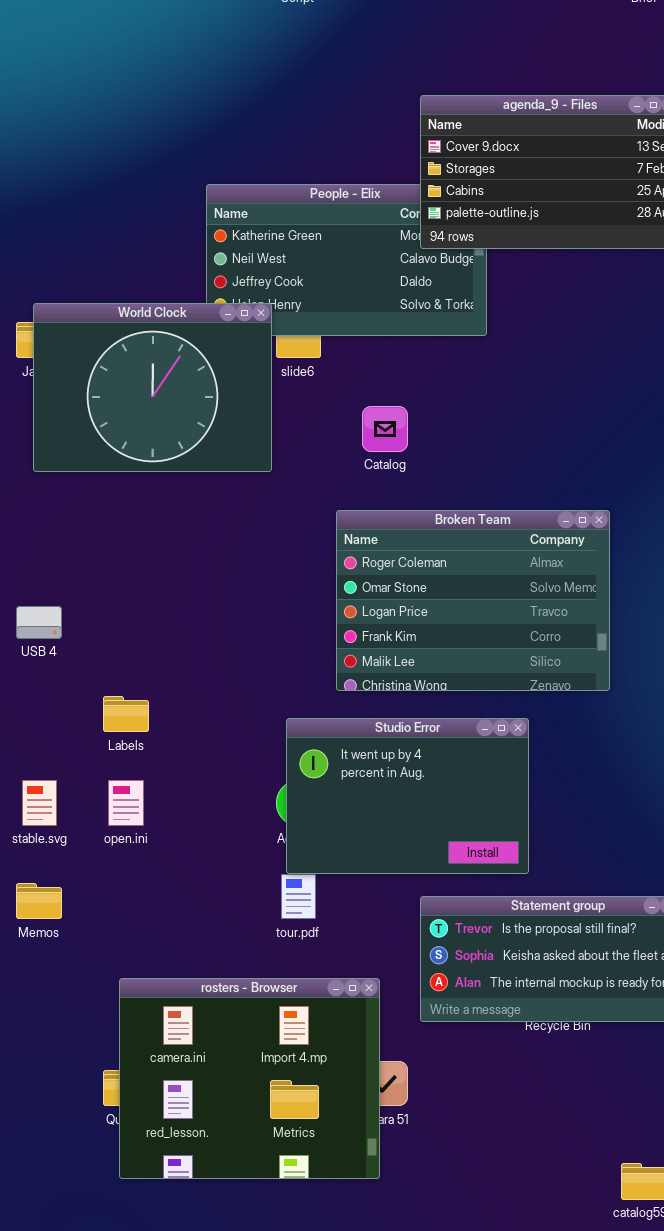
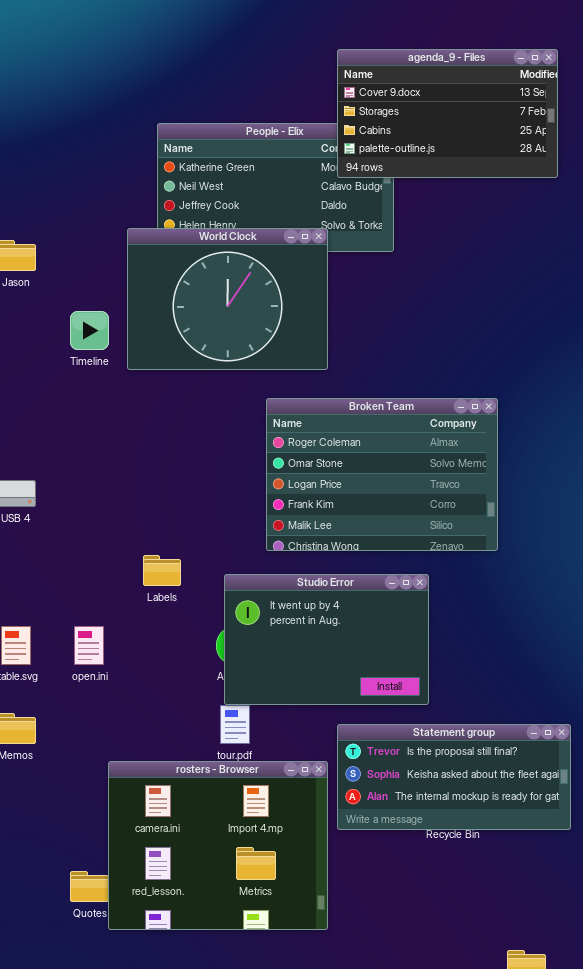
World Clock: [33,303,272,472] -> [127,228,328,370], moved
Labels: [103,696,149,732] -> [143,555,181,586], moved
rosters - Browser: [119,978,380,1179] -> [108,761,328,930], moved

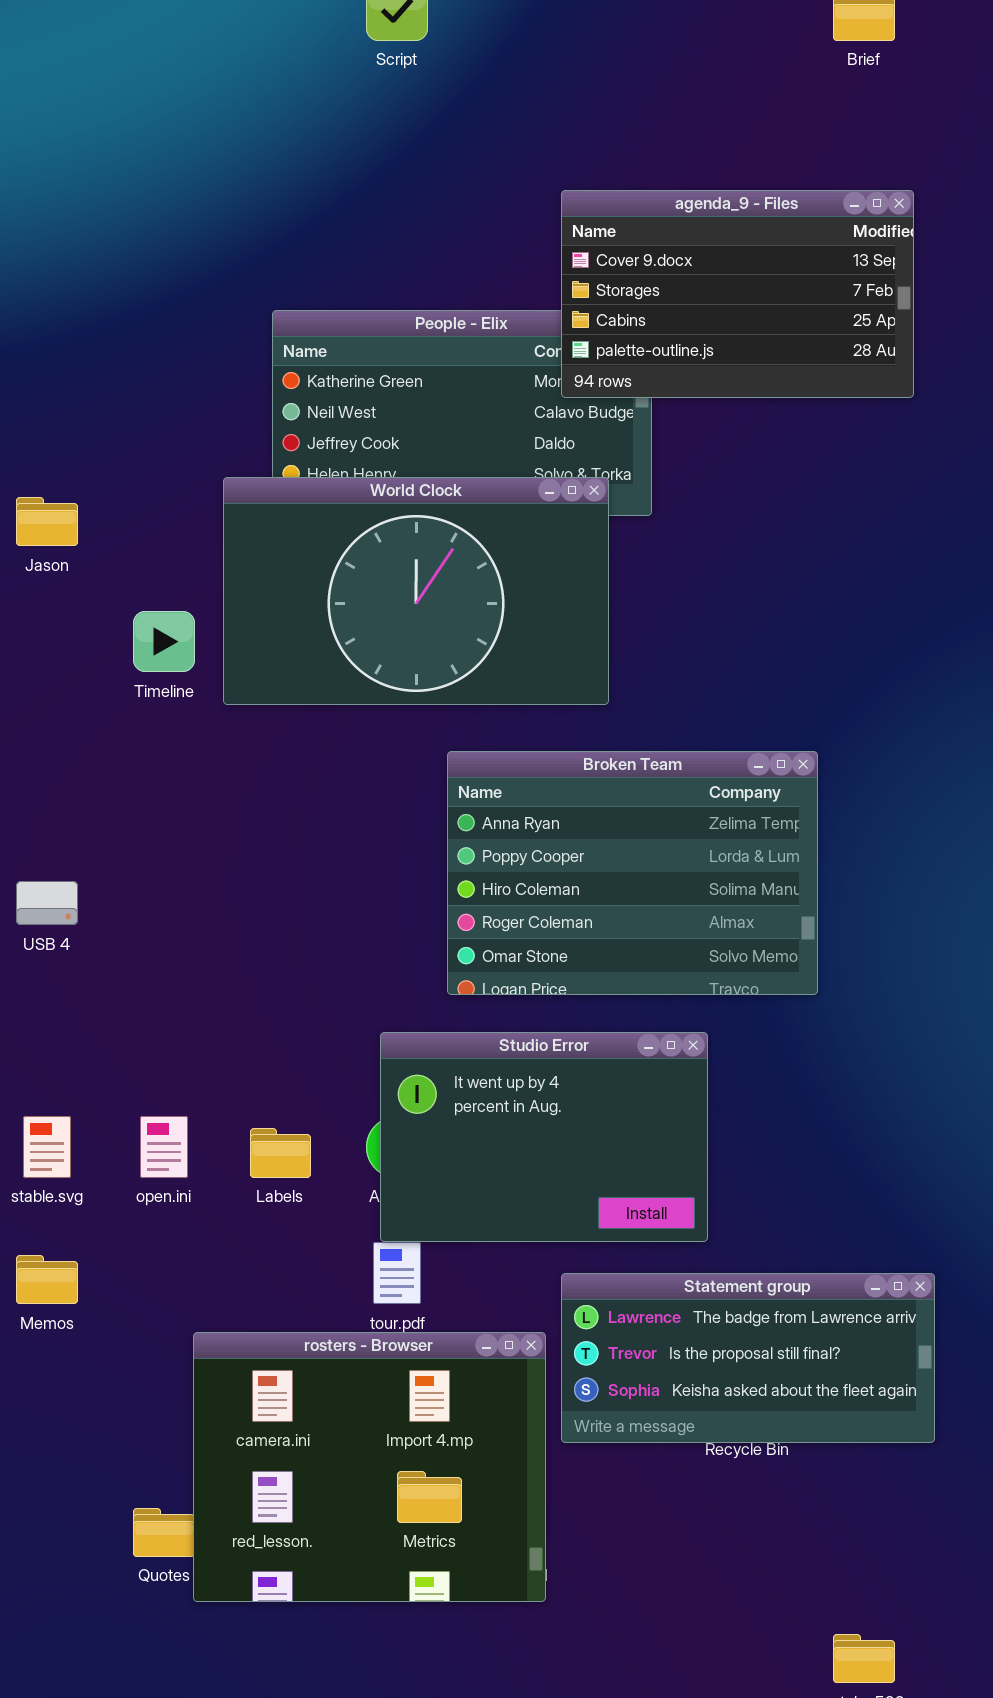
World Clock: [127,228,328,370] -> [223,477,609,705], resized
Broken Team: [266,398,498,551] -> [447,751,818,995], scrolled up 3 rows
Labels: [143,555,181,586] -> [250,1128,311,1178], moved
Statement group: [337,724,571,830] -> [561,1273,935,1443], scrolled up 1 row

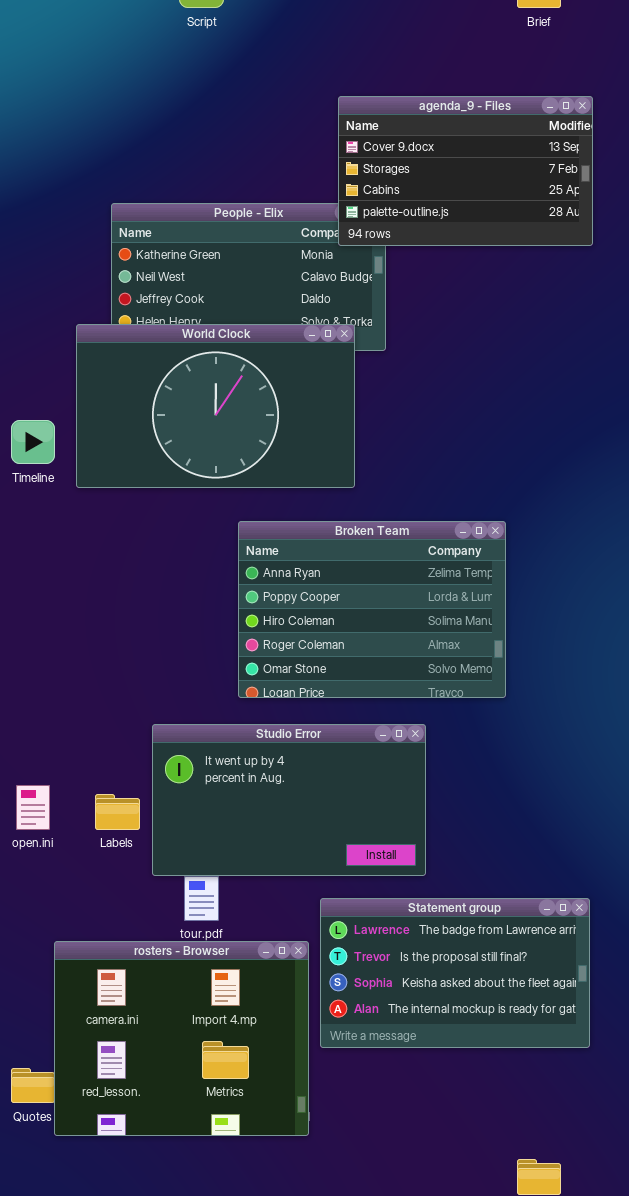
agenda_9 - Files: [561,190,914,398] -> [338,96,593,246], moved
Studio Error: [380,1032,708,1242] -> [152,724,426,876], resized
Statement group: [561,1273,935,1443] -> [320,898,590,1048], resized

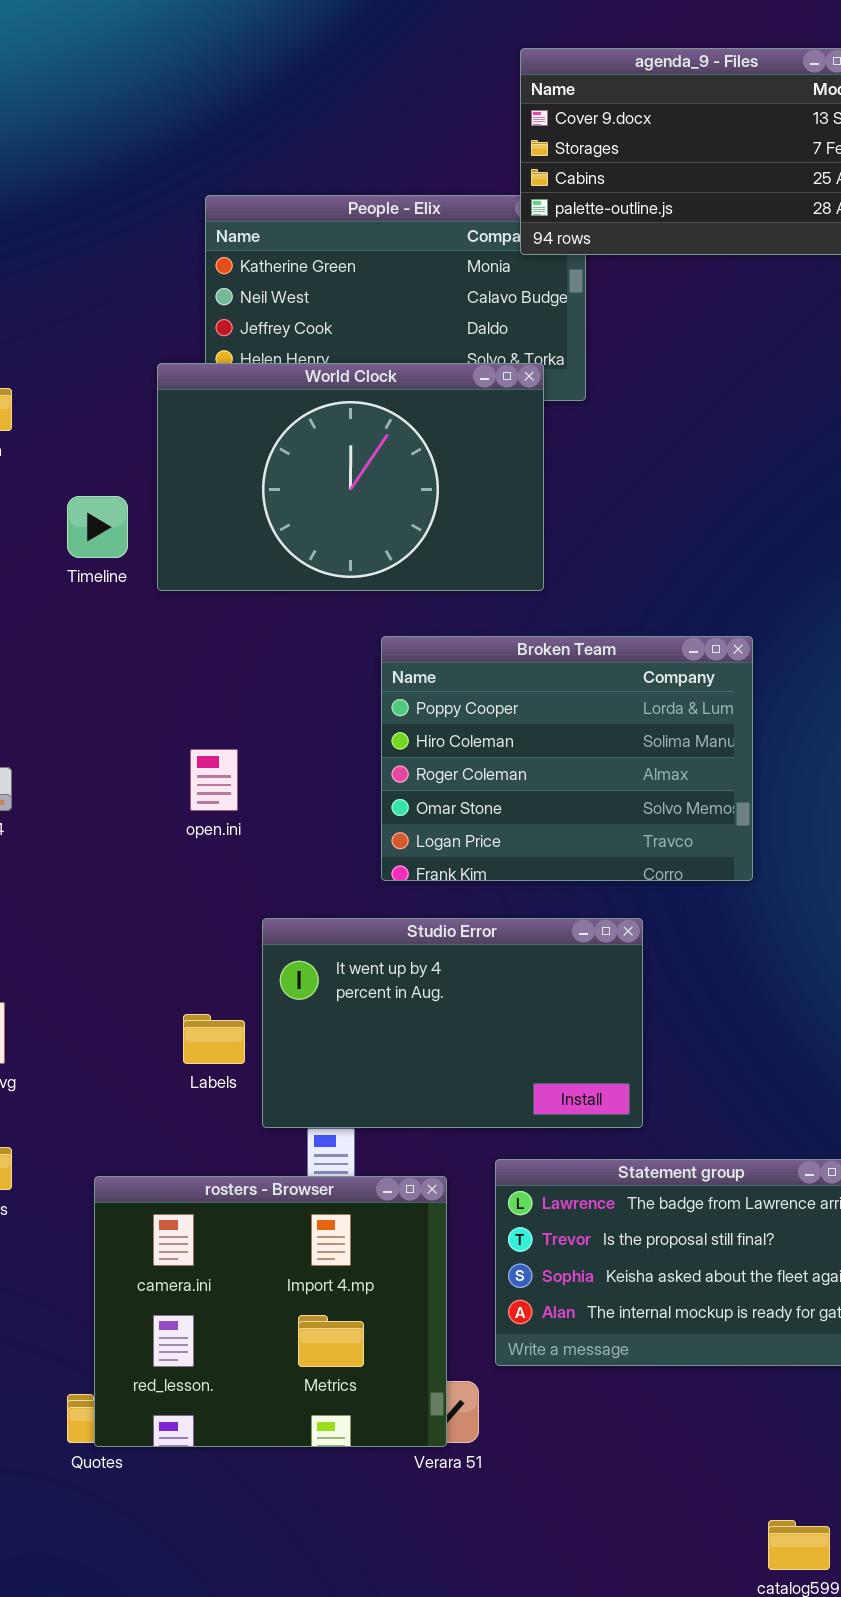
Broken Team: [238,521,506,698] -> [381,636,753,881], scrolled down 1 row
open.ini: [16,785,50,830] -> [190,749,238,811], moved
rosters - Browser: [54,941,309,1136] -> [94,1176,447,1447], moved

